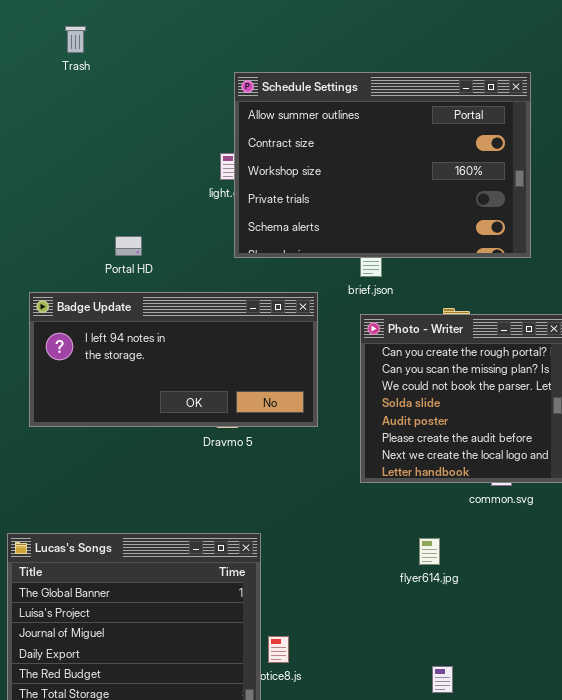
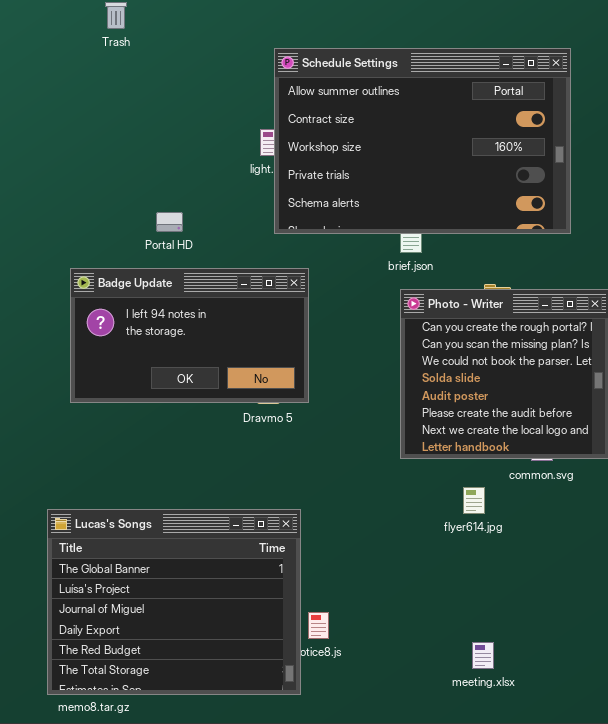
Badge Update: [29,292,318,427] -> [70,268,309,403], resized
flyer614.jpg: [419,538,440,565] -> [463,487,485,514], moved

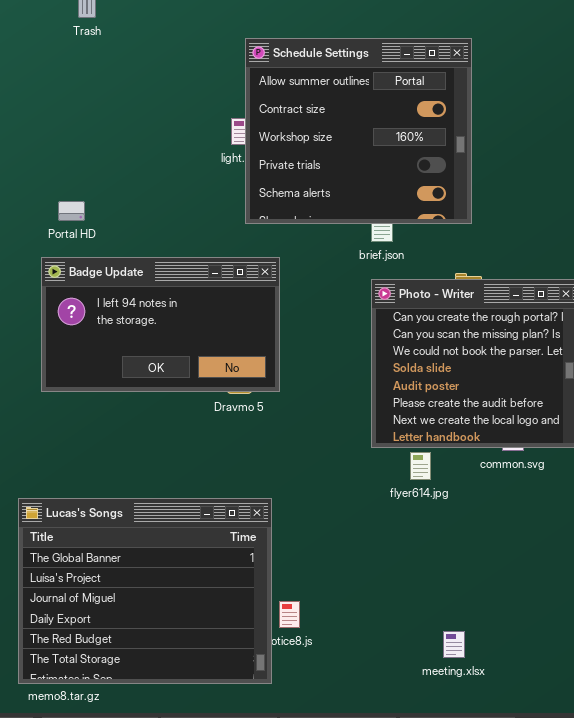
Schedule Settings: [274,48,571,234] -> [245,38,472,224], resized
Portal HD: [156,212,183,232] -> [58,201,85,221], moved
flyer614.jpg: [463,487,485,514] -> [410,452,431,480], moved

